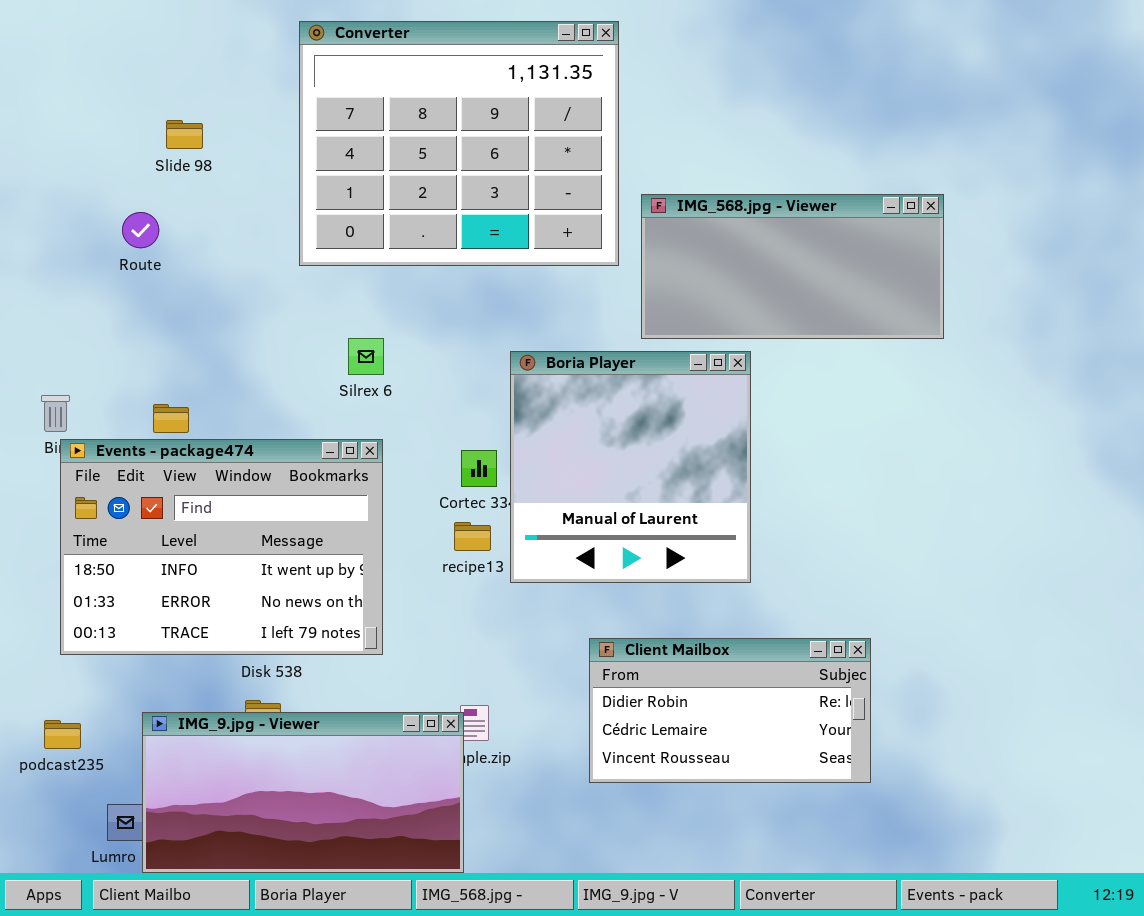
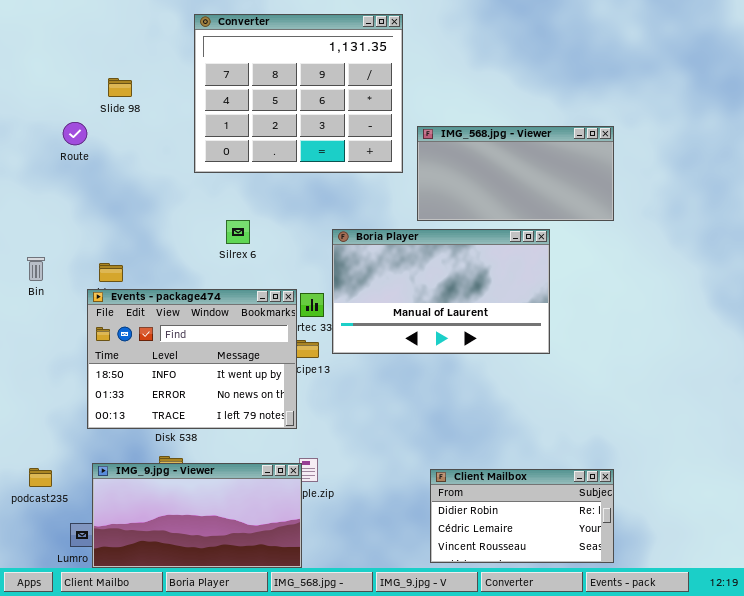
Route: [122,212,159,248] -> [63,122,87,145], moved
Boria Player: [510,351,751,583] -> [332,229,550,354], resized
Events - package474: [60,439,383,655] -> [87,289,297,429], moved
Client Mailbox: [589,638,871,783] -> [430,469,614,563], moved

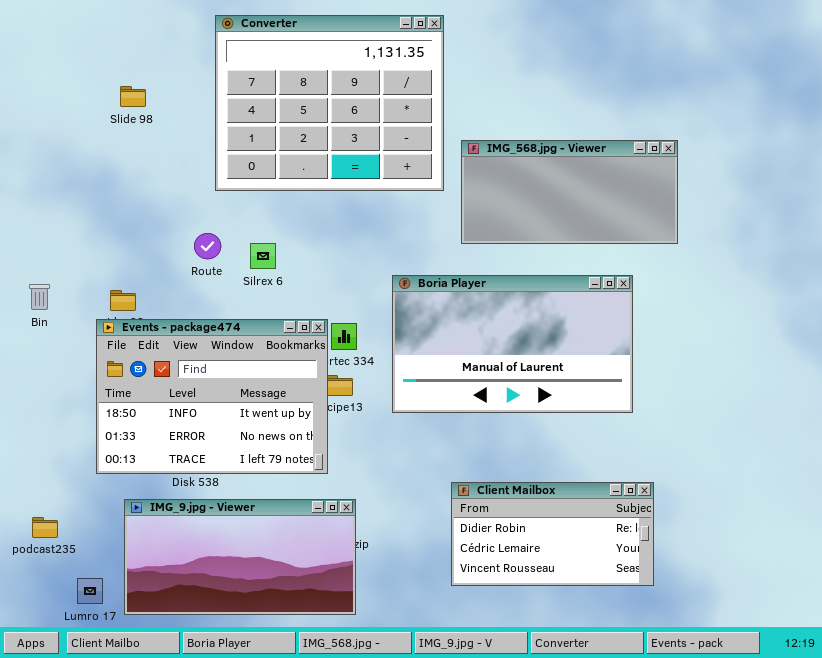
Route: [63,122,87,145] -> [194,233,221,259], moved
Boria Player: [332,229,550,354] -> [392,275,633,413], moved
IMG_9.jpg - Viewer: [92,463,302,568] -> [124,499,356,615], moved
Client Mailbox: [430,469,614,563] -> [451,482,654,586], moved

